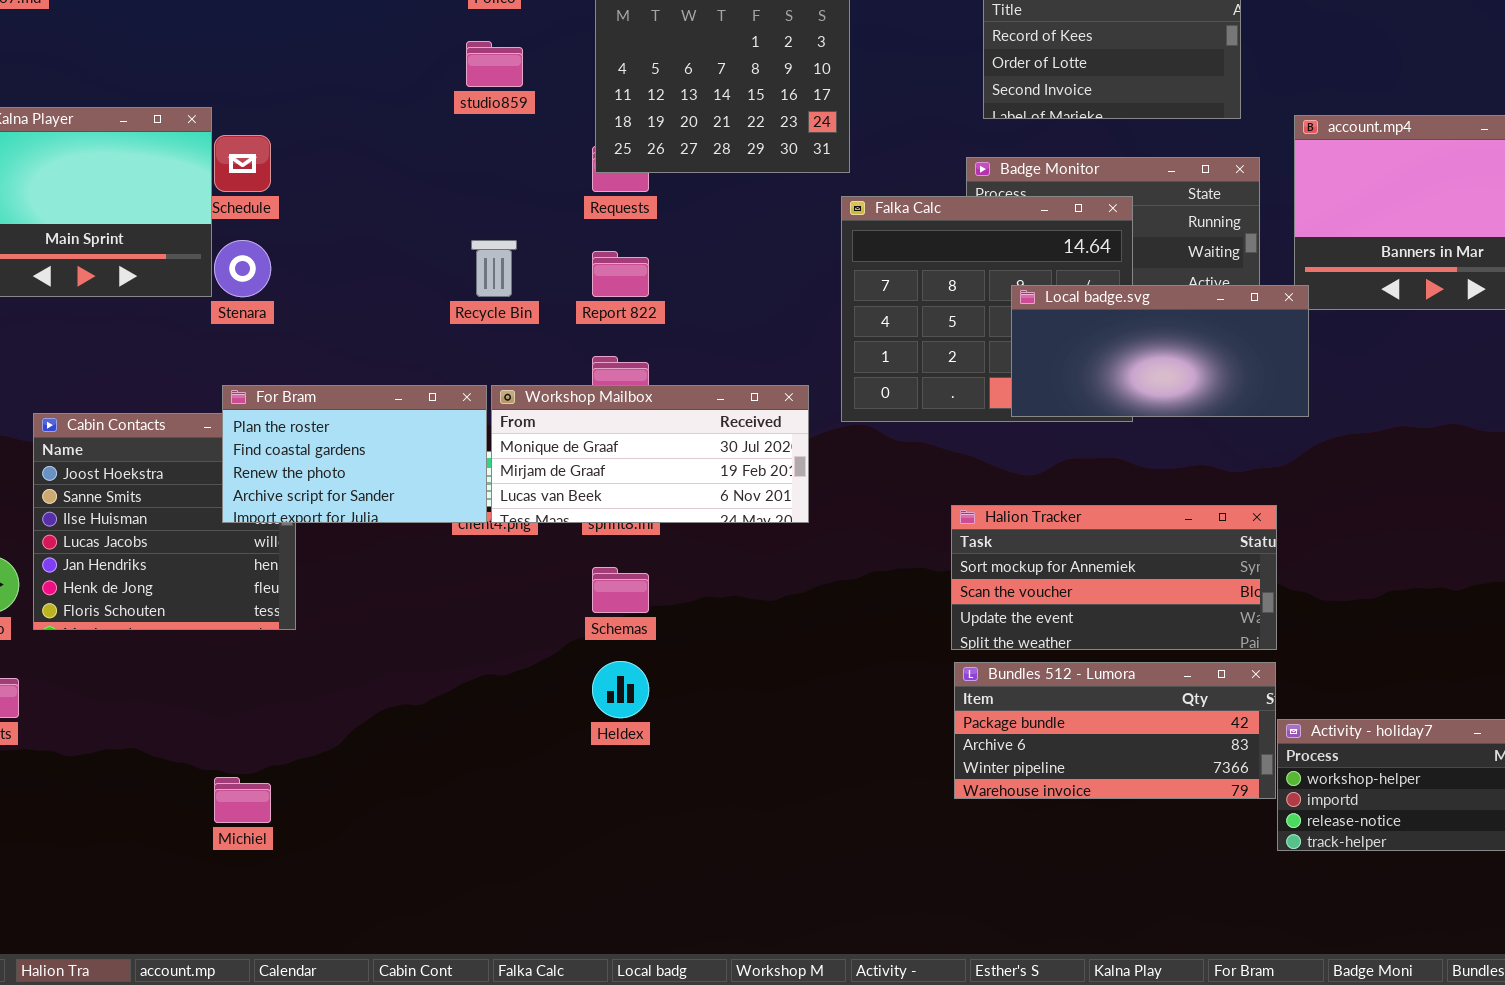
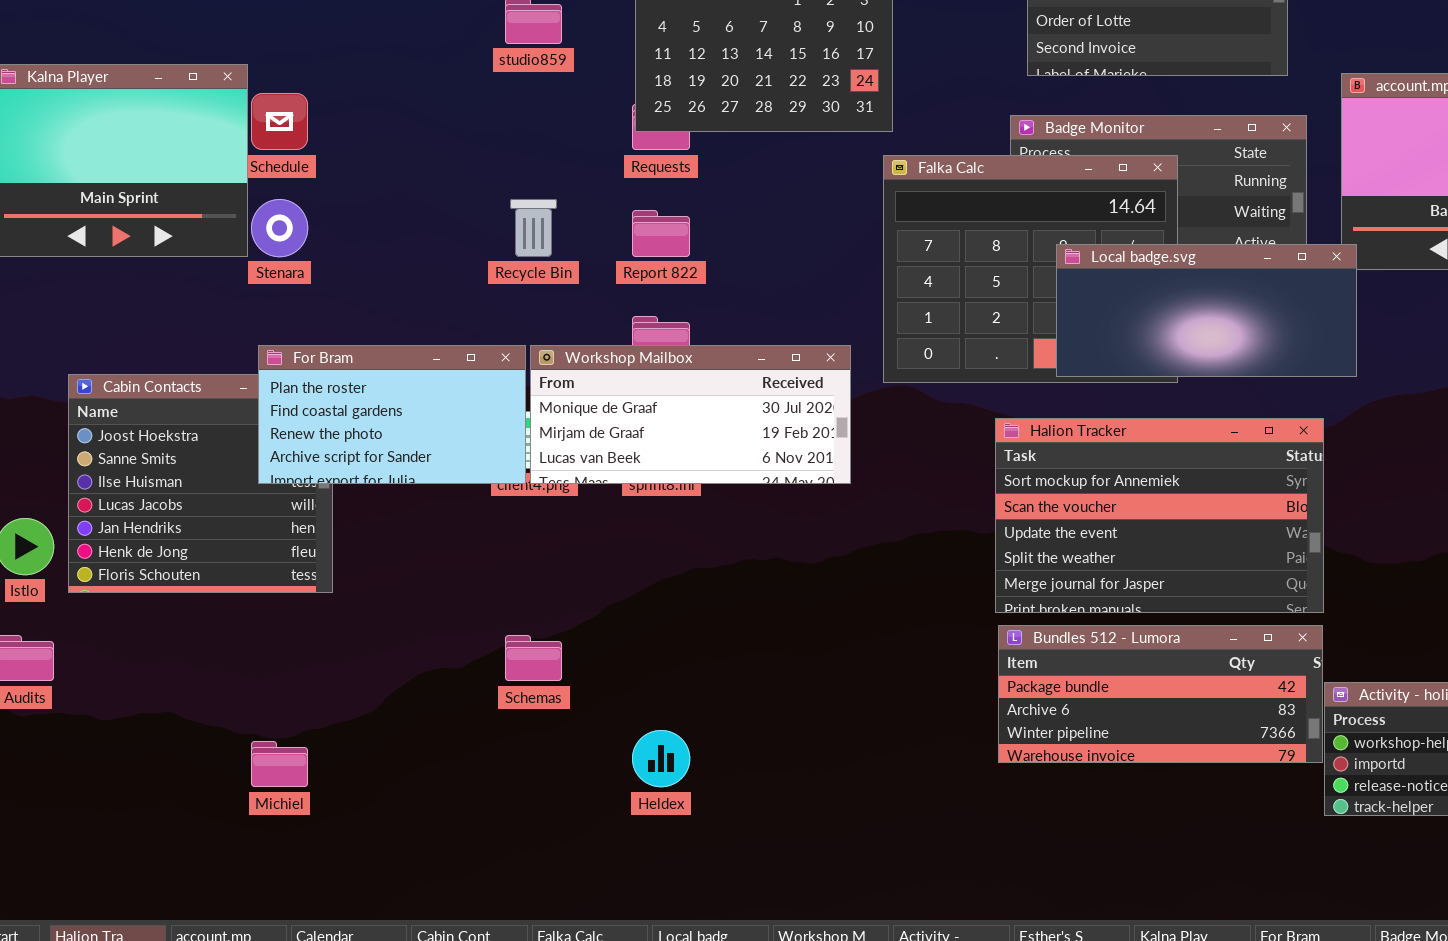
Halion Tracker: [951,505,1277,650] -> [995,418,1324,613], resized
Schemas: [592,567,649,613] -> [505,635,562,681], moved
Heldex: [592,661,649,718] -> [632,730,690,787], moved

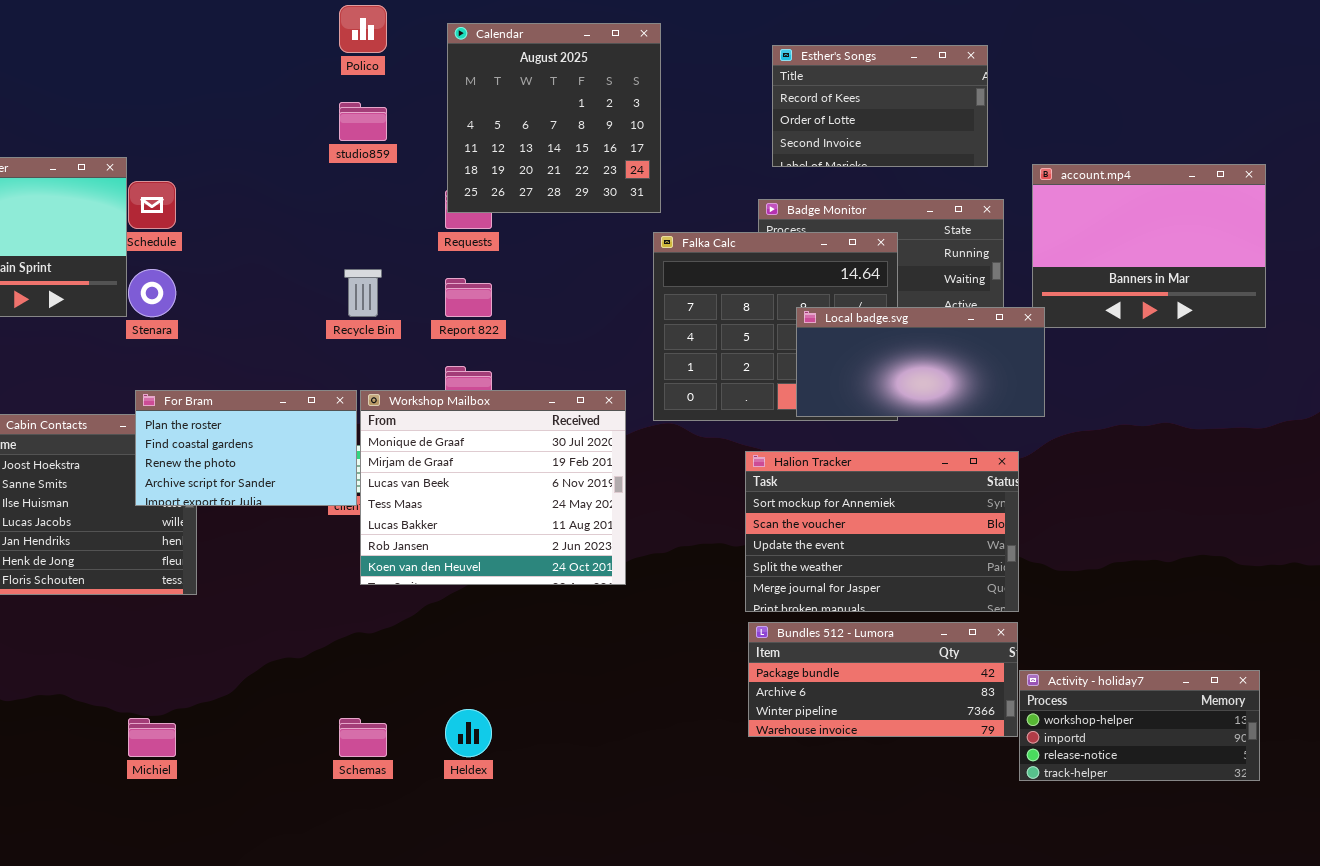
Workshop Mailbox: [530,345,851,484] -> [360,390,626,585], resized
Schemas: [505,635,562,681] -> [339,718,387,757], moved

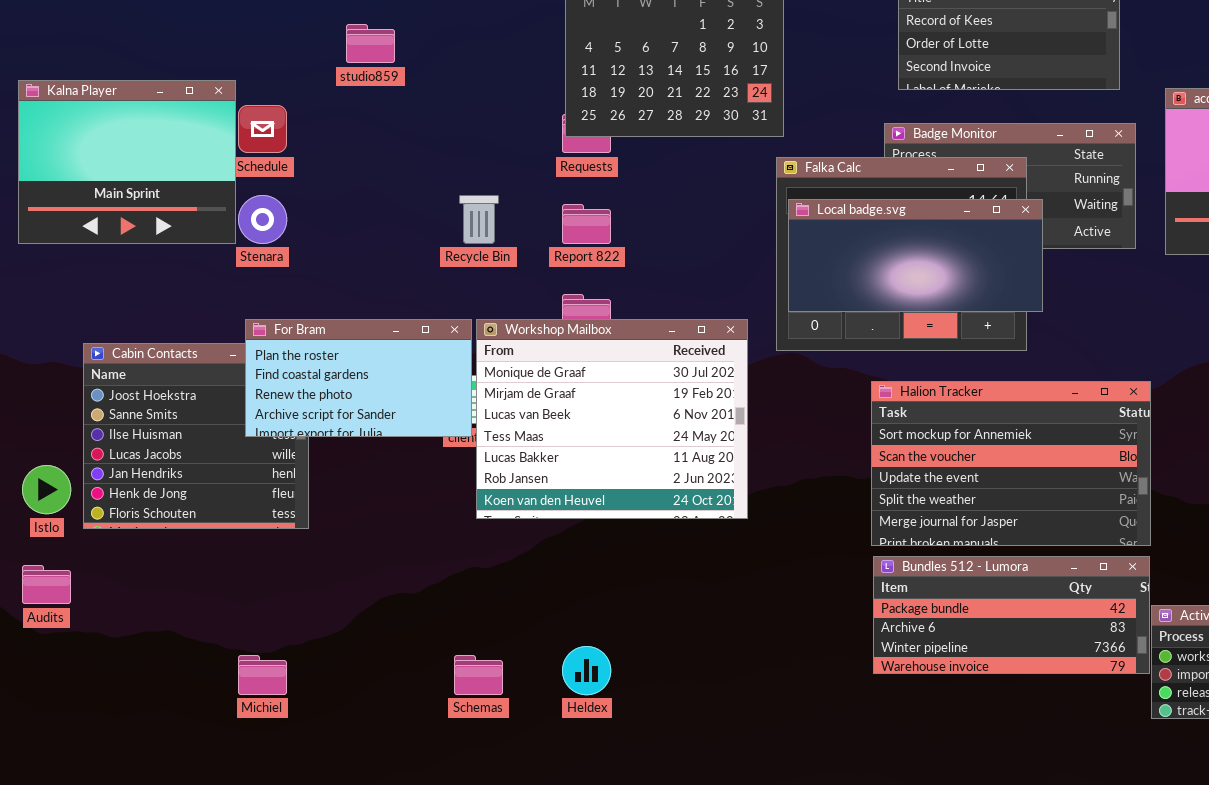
studio859: [339,102,387,141] -> [346,24,395,63], moved
Local badge.svg: [796,307,1045,417] -> [788,199,1043,312], moved

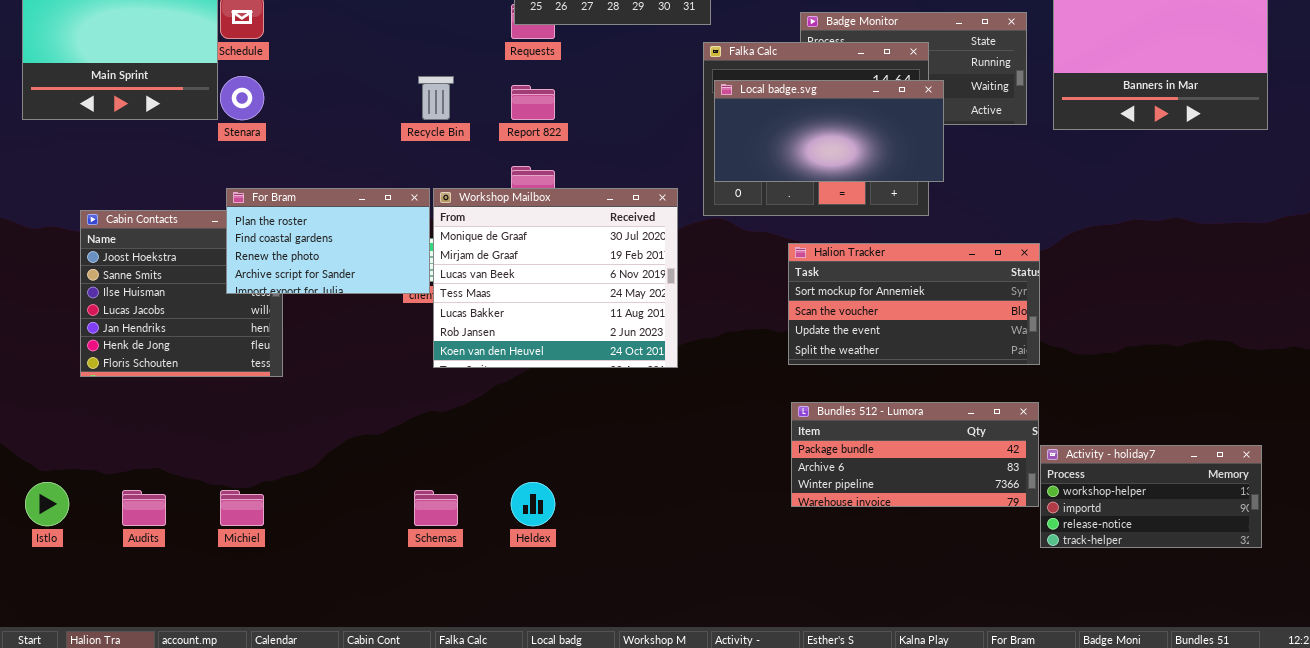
Halion Tracker: [871,381,1151,546] -> [788,243,1040,365], resized
Istlo: [22,465,71,514] -> [25,482,69,526], moved
Audits: [22,565,71,604] -> [122,490,166,526], moved

